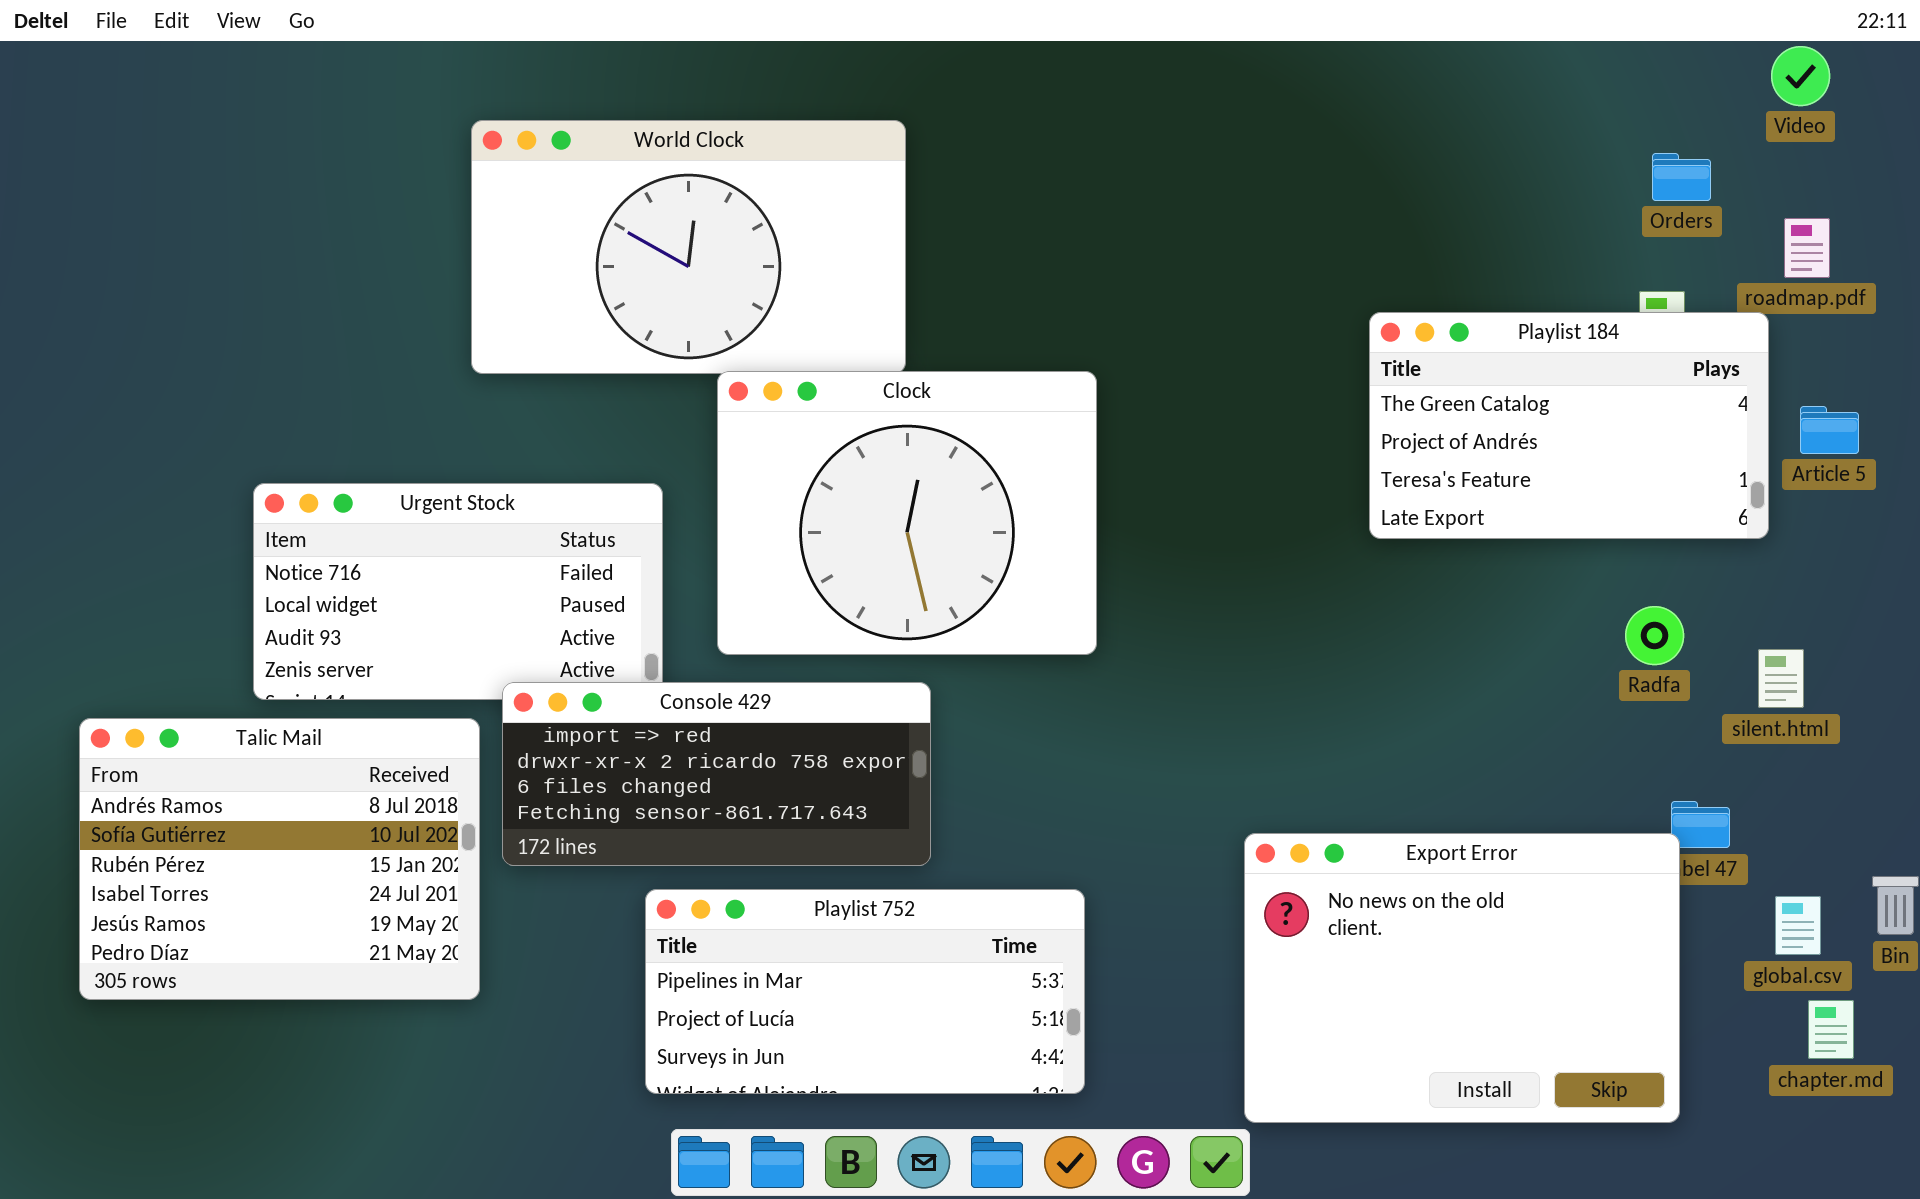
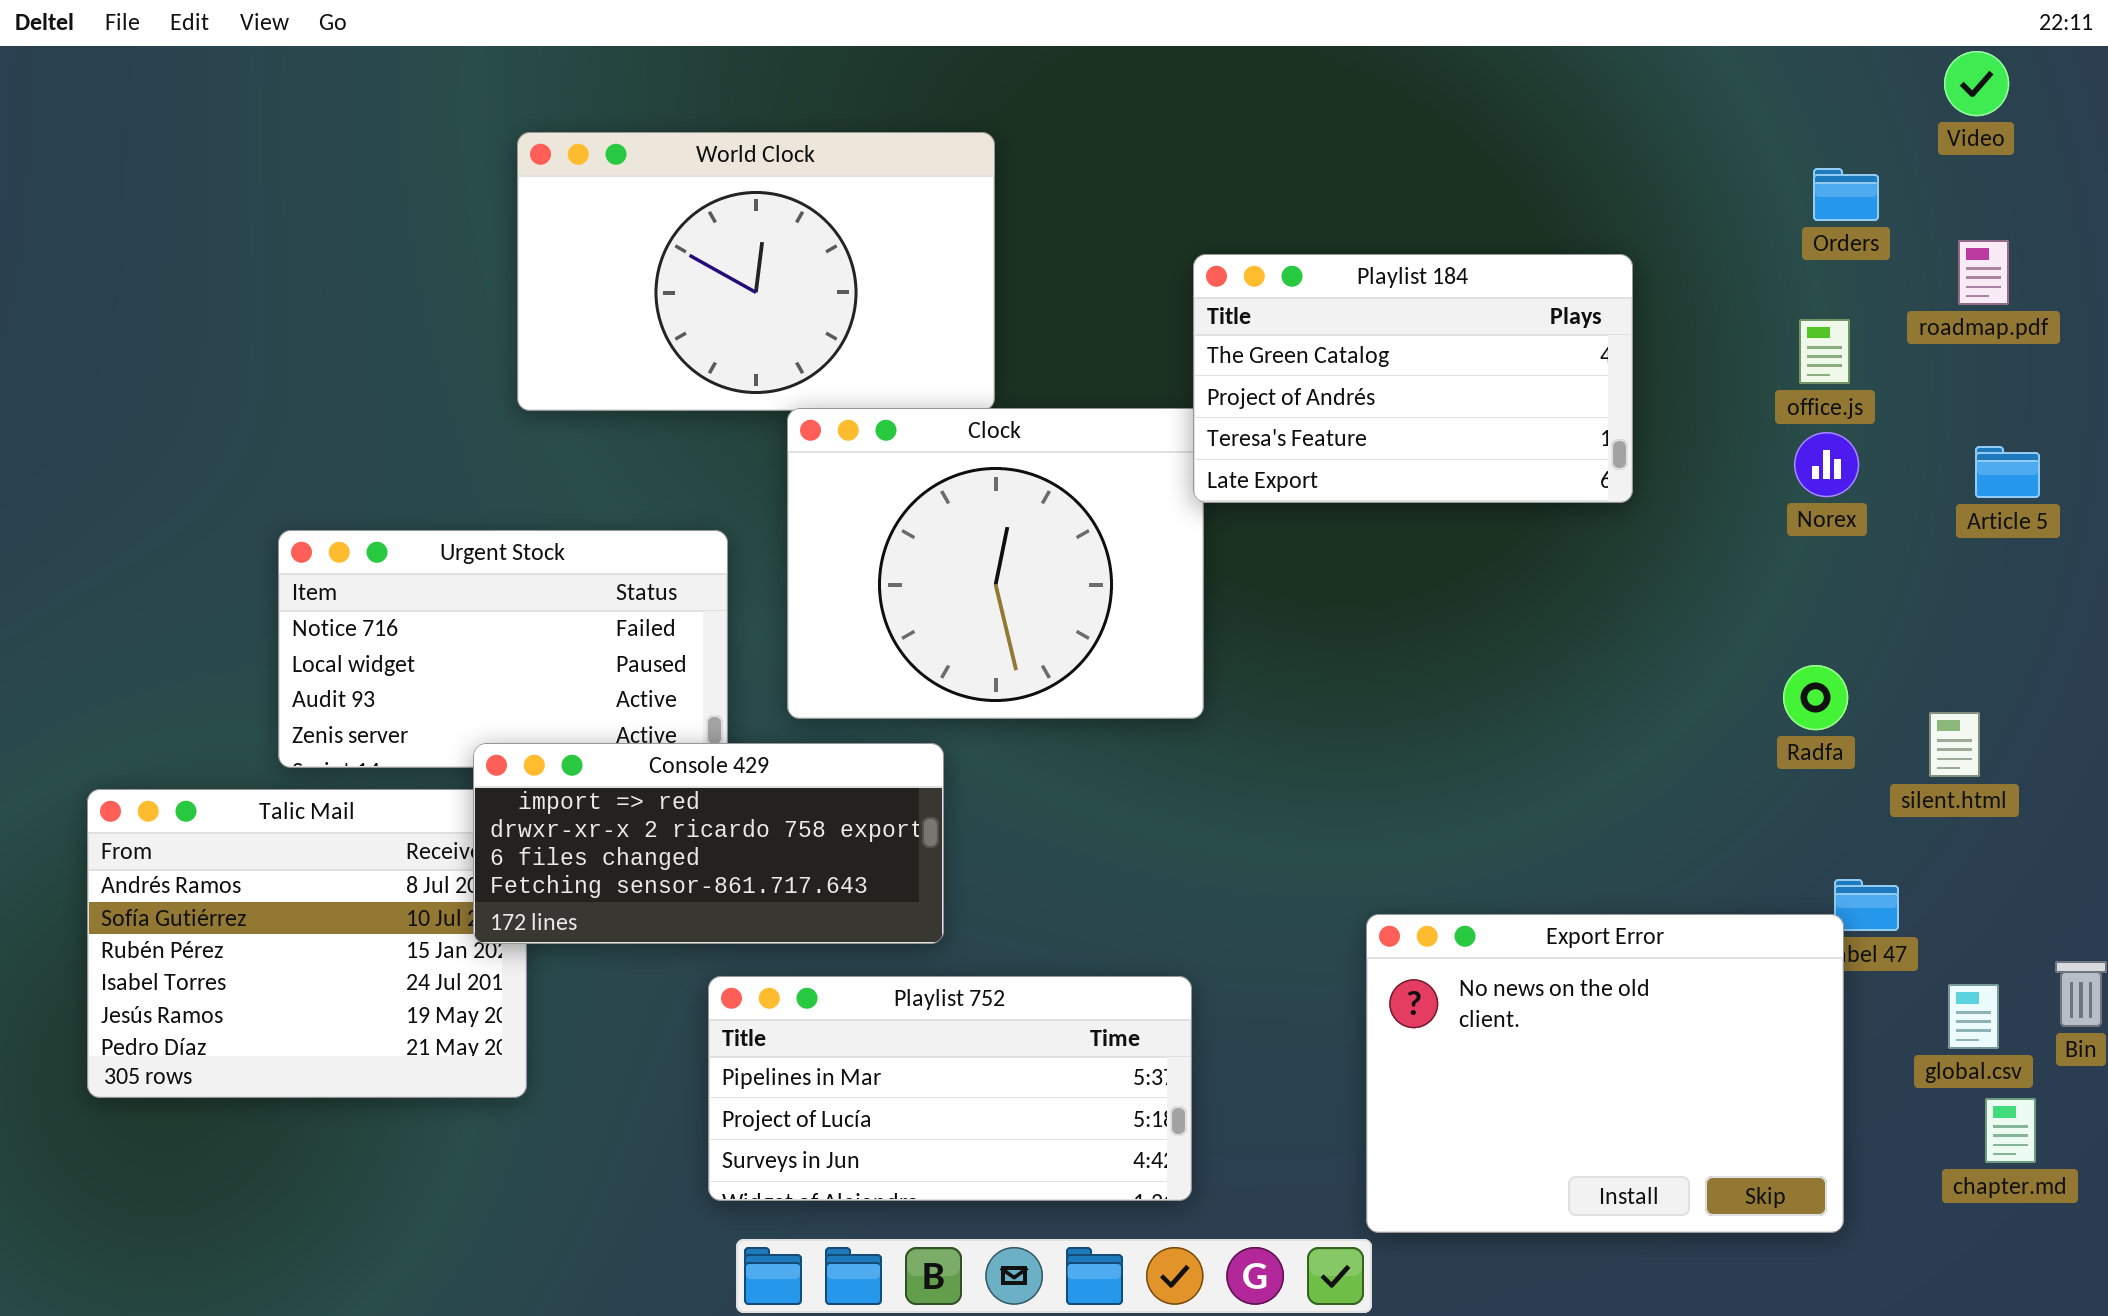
Playlist 184: [1369,312,1769,539] -> [1193,254,1633,503], moved
Console 429: [502,682,931,866] -> [473,743,944,944], moved

